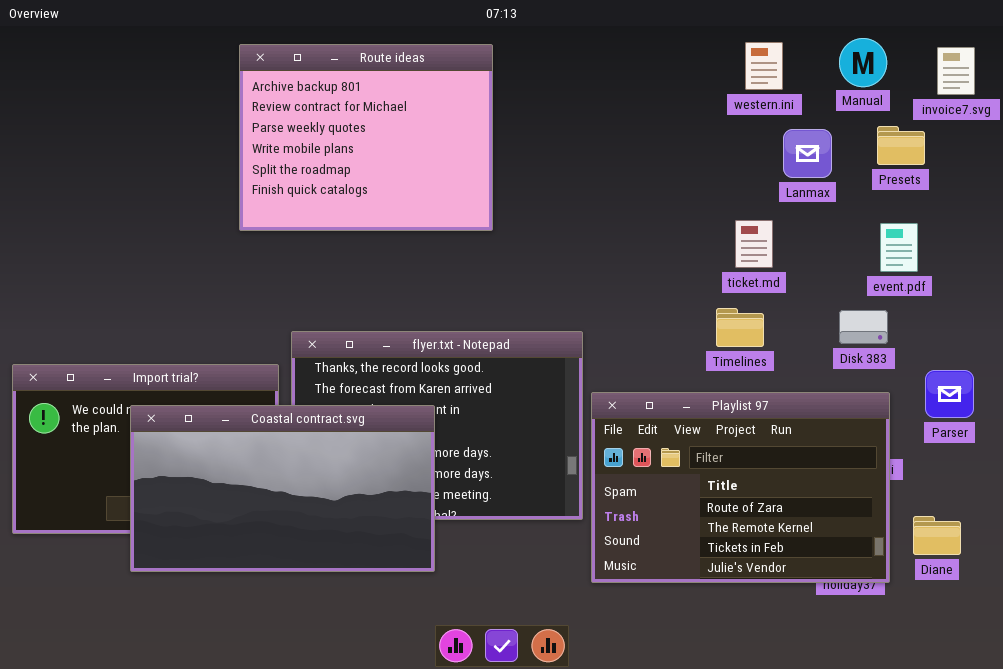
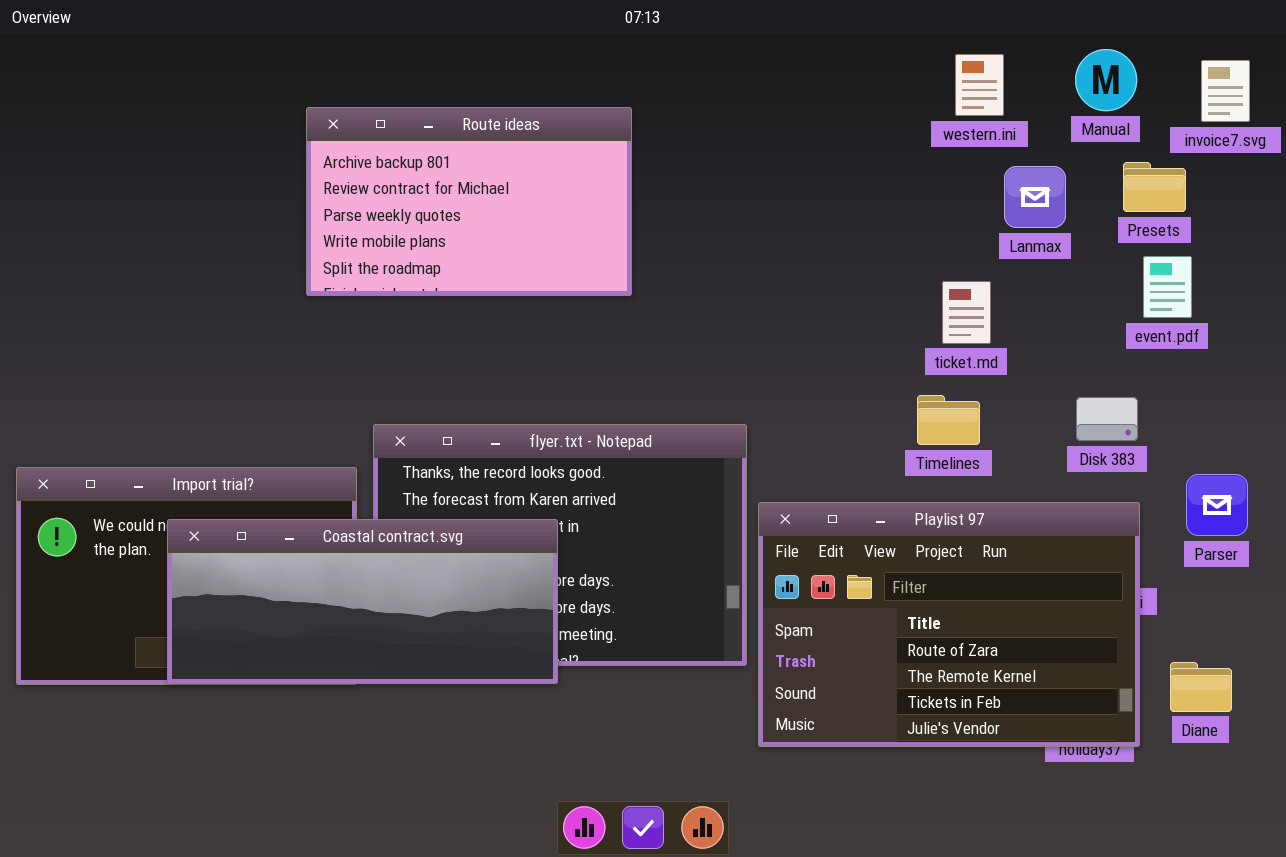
Route ideas: [239,44,493,231] -> [306,107,632,296], resized
event.pdf: [880,223,918,272] -> [1143,256,1192,318], moved
Coastal contract.svg: [130,405,435,572] -> [167,519,558,684], resized

